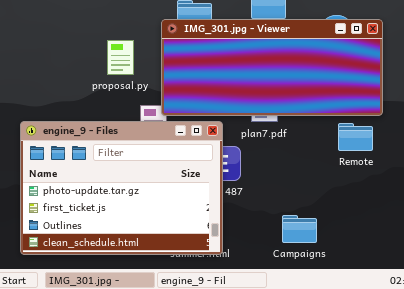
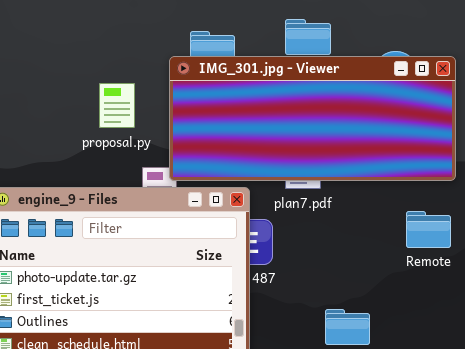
Remote: [338,123,373,151] -> [406,211,451,248], moved

